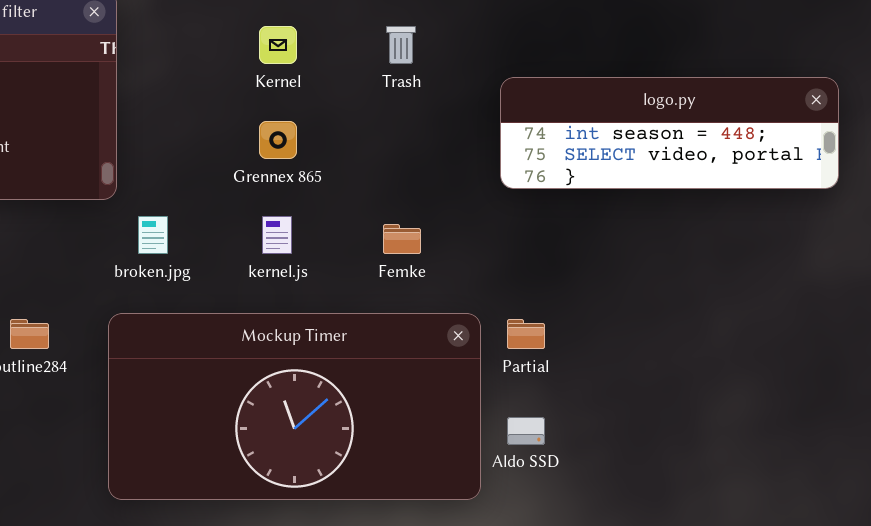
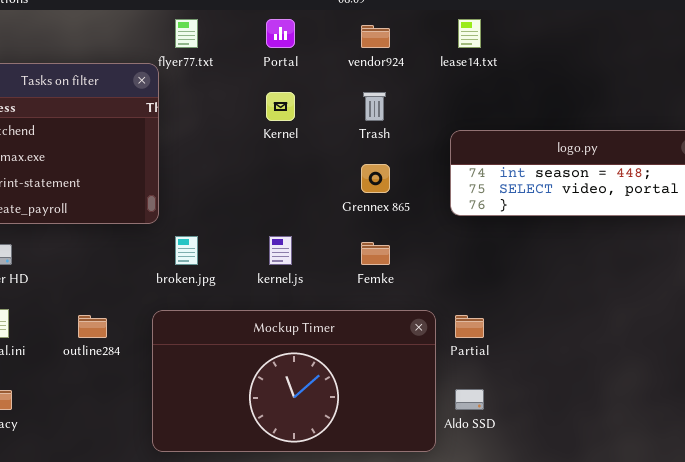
Grennex 865: [259,121,297,159] -> [361,164,390,193], moved

